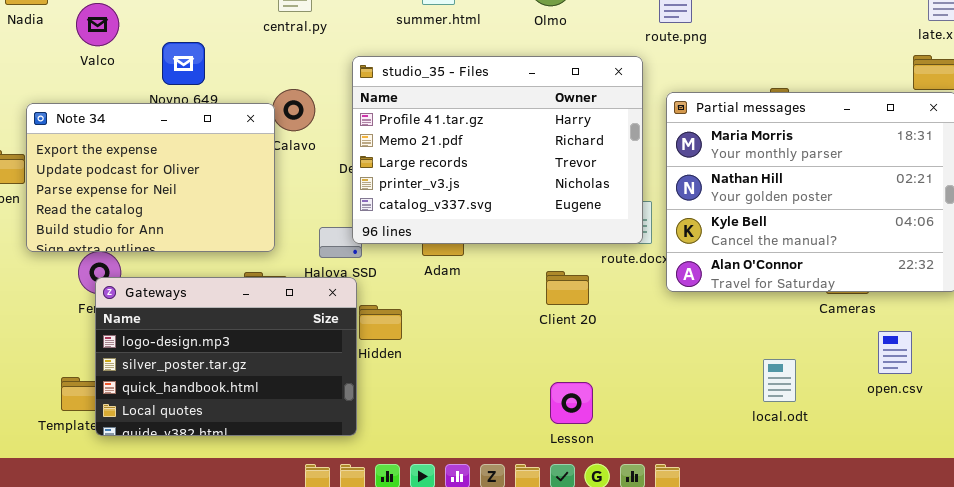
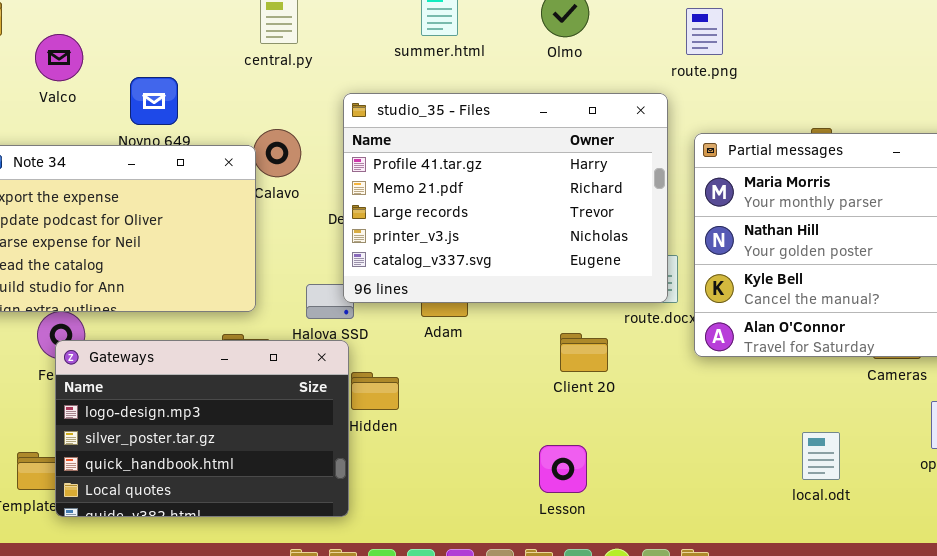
Lesson: [550,382,593,424] -> [539,445,587,493], moved

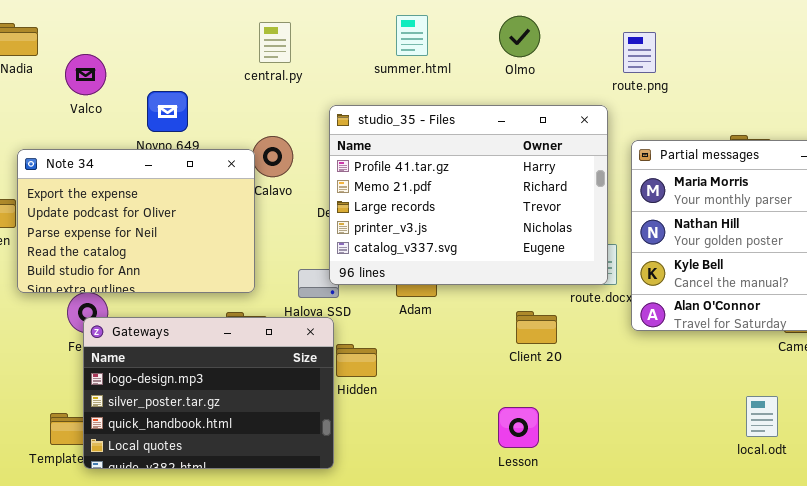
local.odt: [802,432,840,480] -> [746,396,778,437], moved

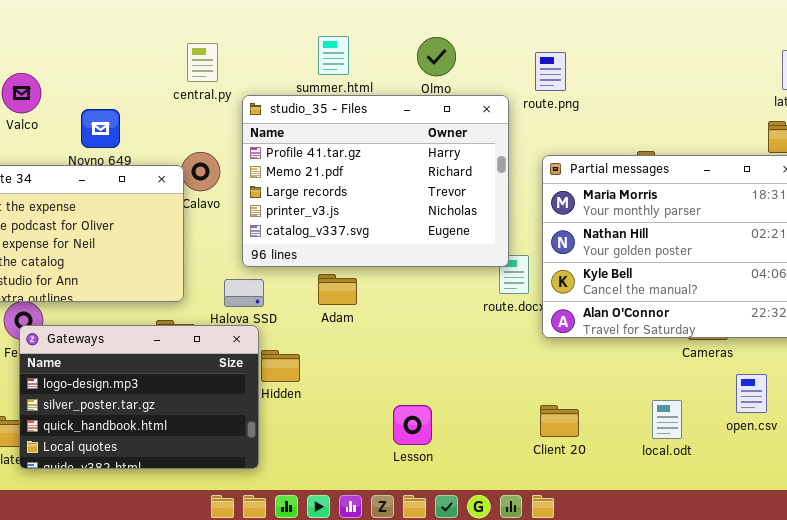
studio_35 - Files: [329,105,608,285] -> [242,95,509,267], moved
Client 20: [516,311,557,344] -> [540,405,579,437], moved
Lesson: [498,407,539,448] -> [393,405,432,445], moved

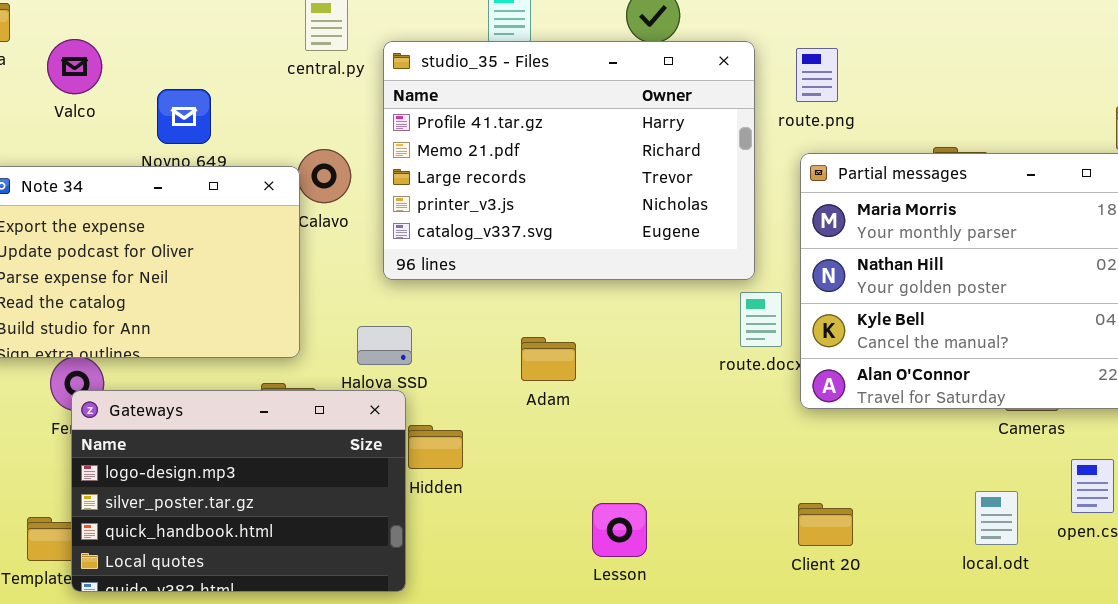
route.png: [535,52,566,91] -> [796,48,838,102], moved
studio_35 - Files: [242,95,509,267] -> [383,41,755,280], moved
Adam: [318,274,357,305] -> [521,337,576,381], moved
local.odt: [652,400,682,439] -> [975,491,1018,545], moved

